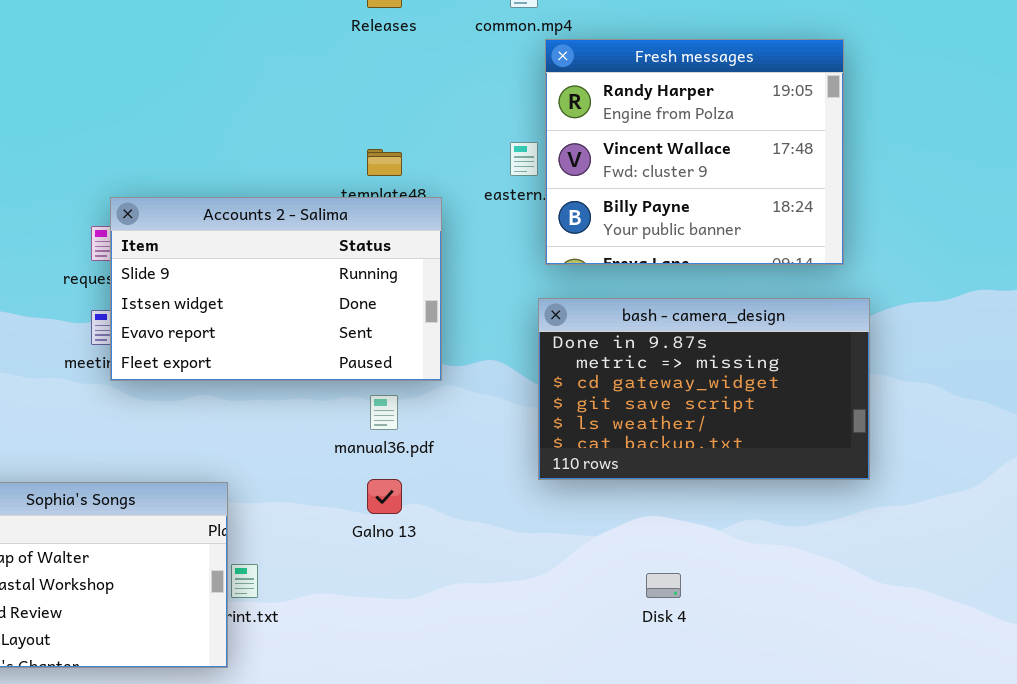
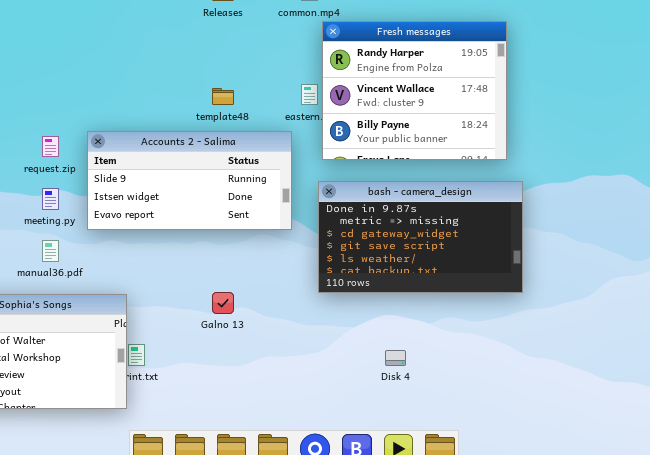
Accounts 2 - Salima: [110,197,442,381] -> [87,131,292,230], moved, resized
manual36.pdf: [370,395,398,430] -> [42,240,59,262], moved

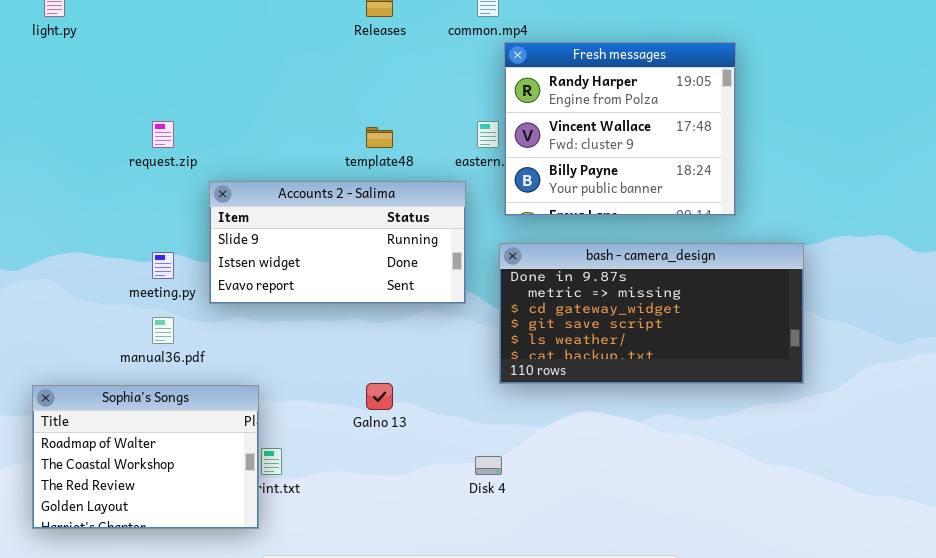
request.zip: [42,136,59,157] -> [152,121,174,148], moved
bash - camera_design: [318,181,523,293] -> [499,243,804,384], resized
Disk 4: [385,350,406,366] -> [475,456,502,475], moved

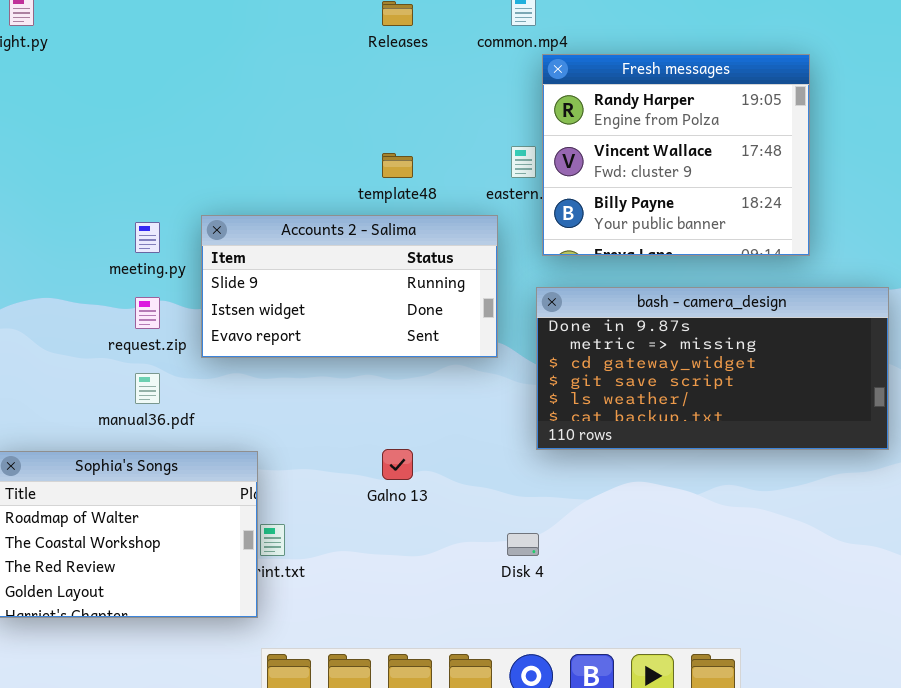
request.zip: [152,121,174,148] -> [135,297,160,329], moved
meeting.py: [152,252,174,279] -> [135,222,160,253], moved

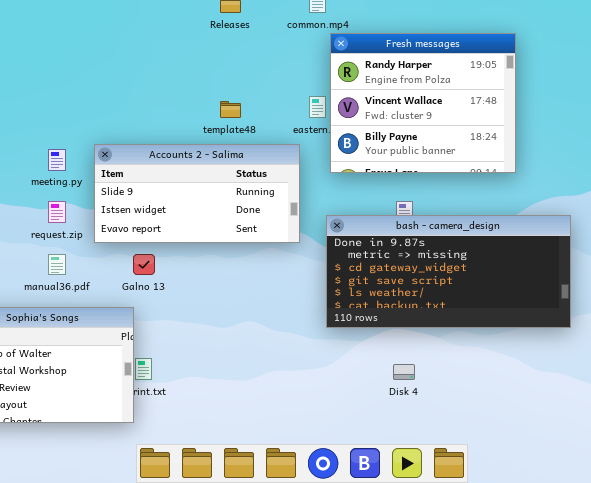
bash - camera_design: [536,287,889,450] -> [326,215,571,328], moved
Galno 13: [382,449,413,480] -> [133,254,155,275], moved
Disk 4: [507,533,539,556] -> [393,364,415,380], moved

